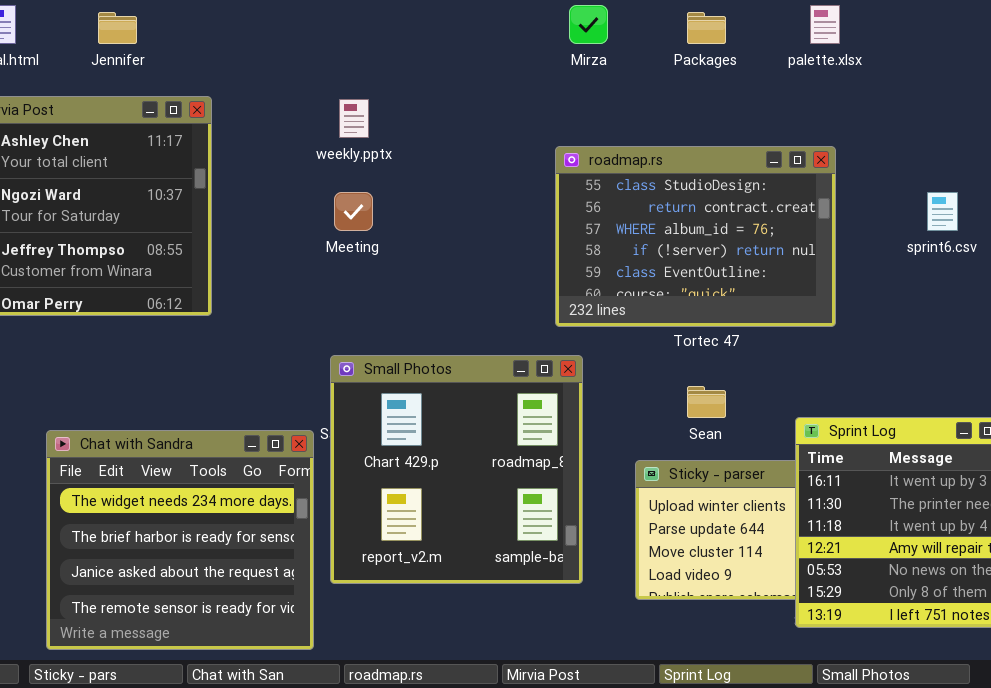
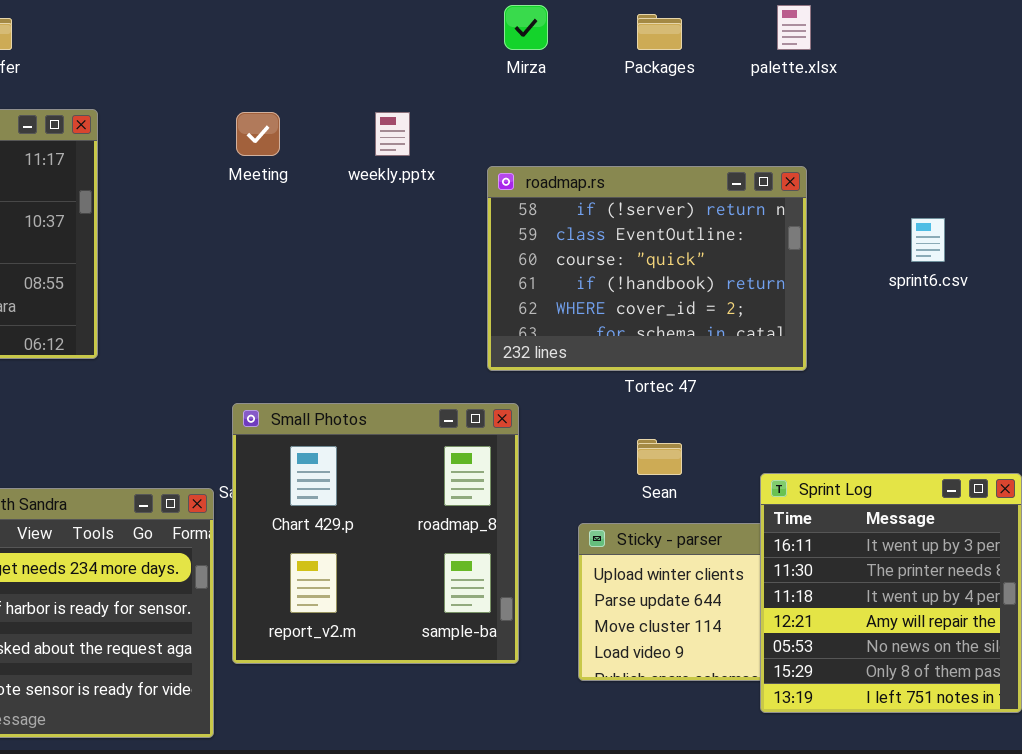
weekly.pptx: [339,99,369,138] -> [375,112,410,156], moved
roadmap.rs: [555,146,836,327] -> [487,166,807,371], scrolled down 3 rows
Meeting: [334,192,373,231] -> [236,112,280,156], moved

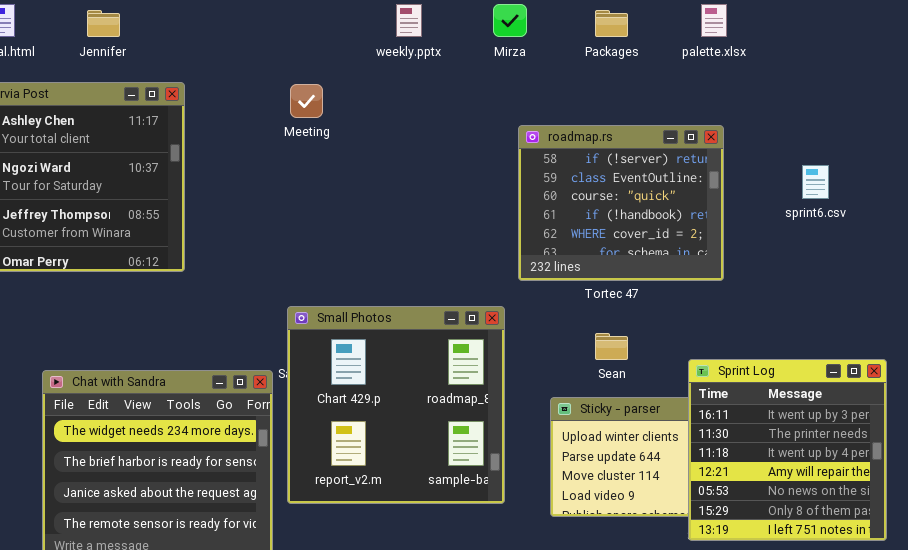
weekly.pptx: [375,112,410,156] -> [396,4,422,37], moved
roadmap.rs: [487,166,807,371] -> [518,125,724,281], resized

